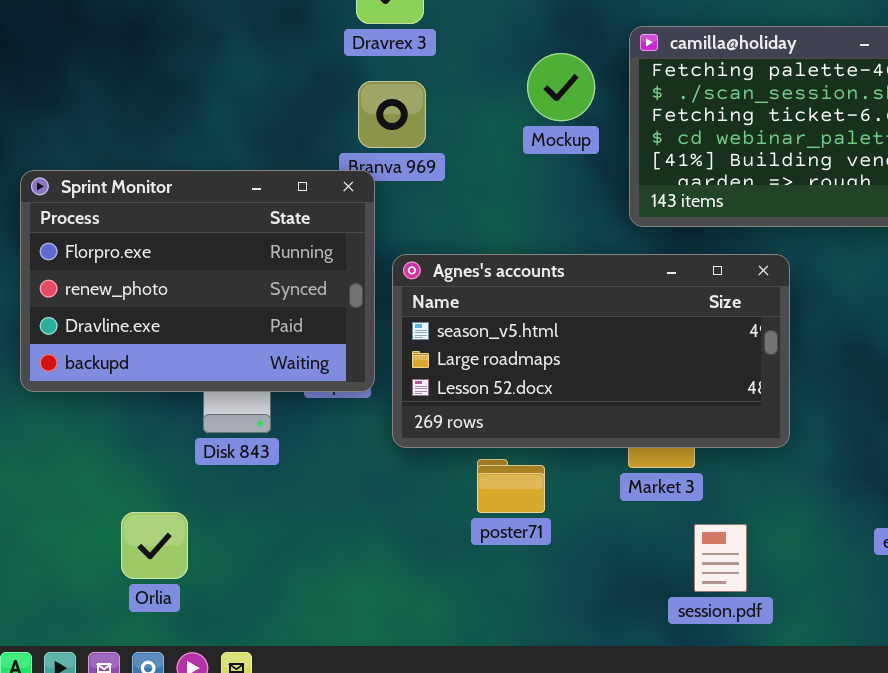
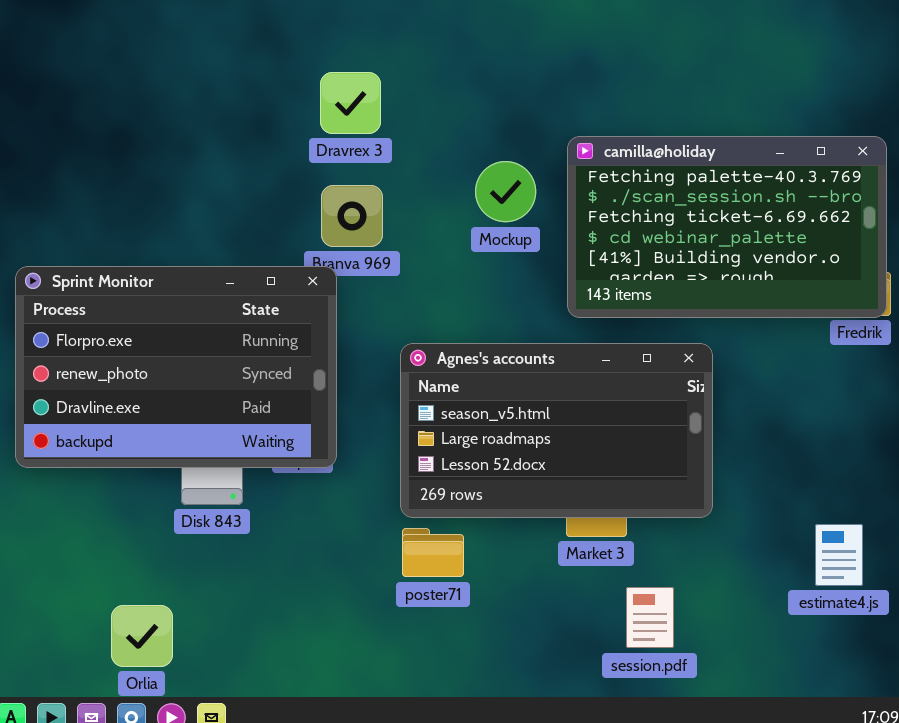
Agnes's accounts: [392,254,790,448] -> [400,343,713,518], resized
poster71: [477,459,545,513] -> [402,528,464,577], moved
Orlia: [121,512,188,579] -> [111,605,173,667], moved

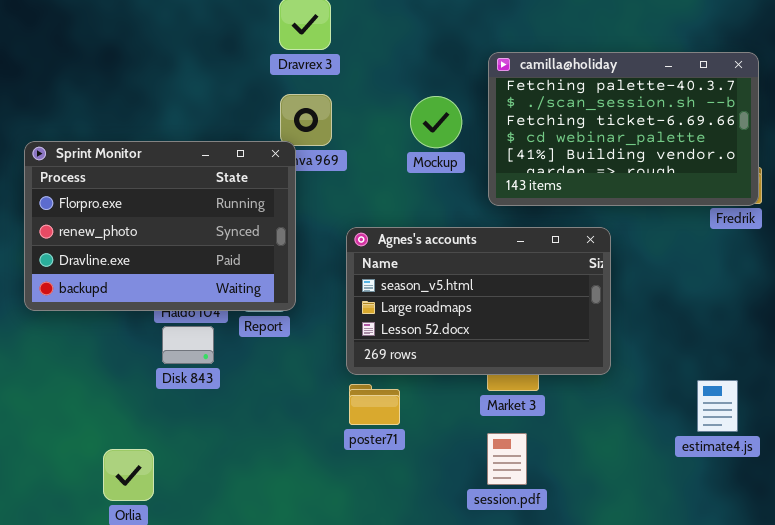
Mockup: [475,161,536,222] -> [410,96,462,148], moved
Sprint Monitor: [15,266,337,468] -> [24,141,296,311], moved
session.pdf: [626,587,674,648] -> [487,433,527,485], moved

